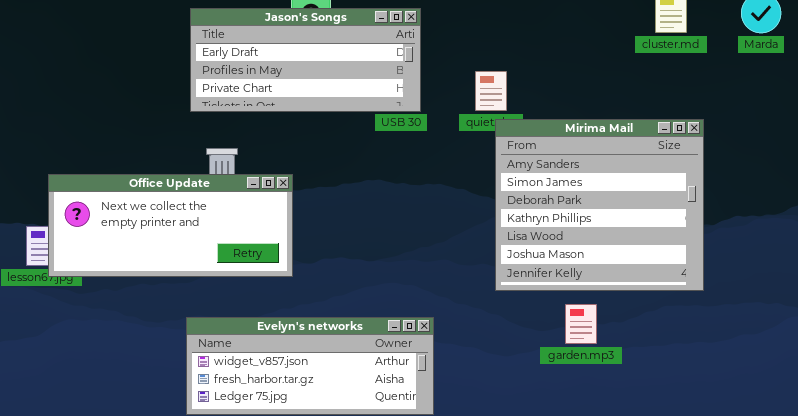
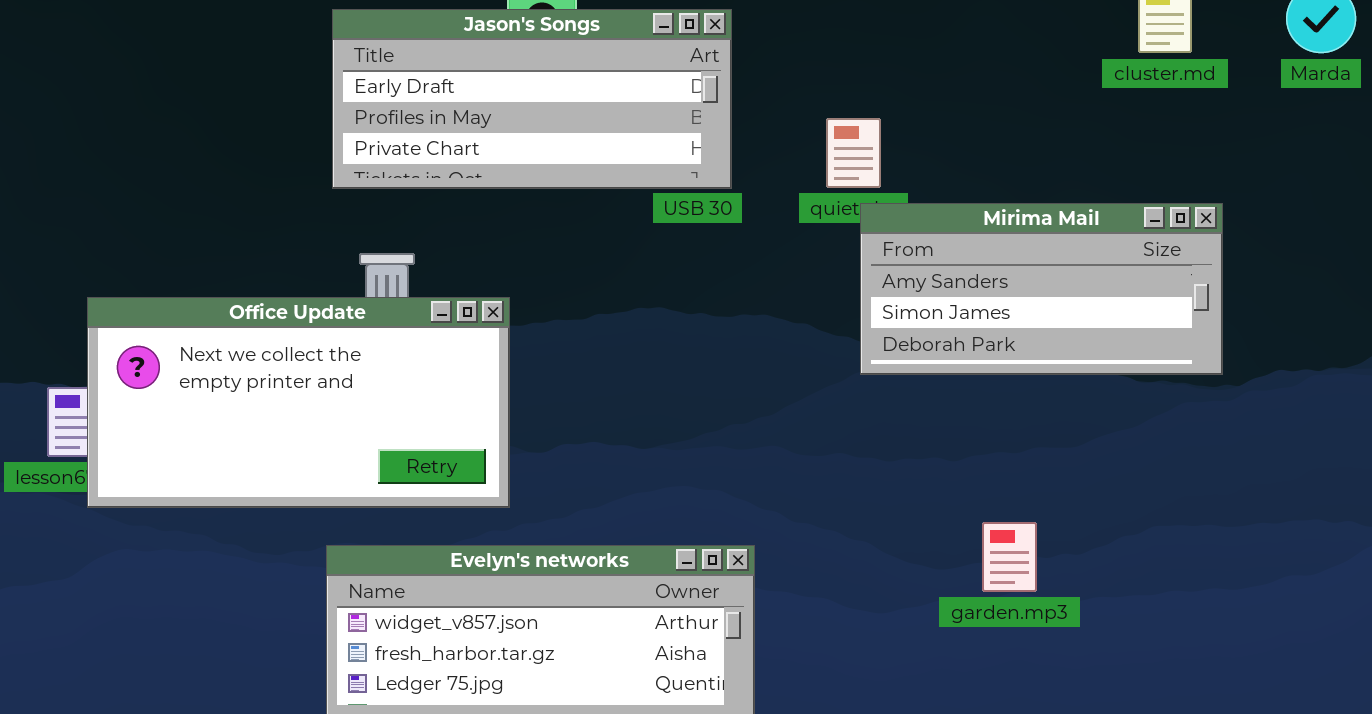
Mirima Mail: [495,119,704,291] -> [860,203,1223,375], resized
Office Update: [48,174,293,277] -> [87,297,510,508], resized

